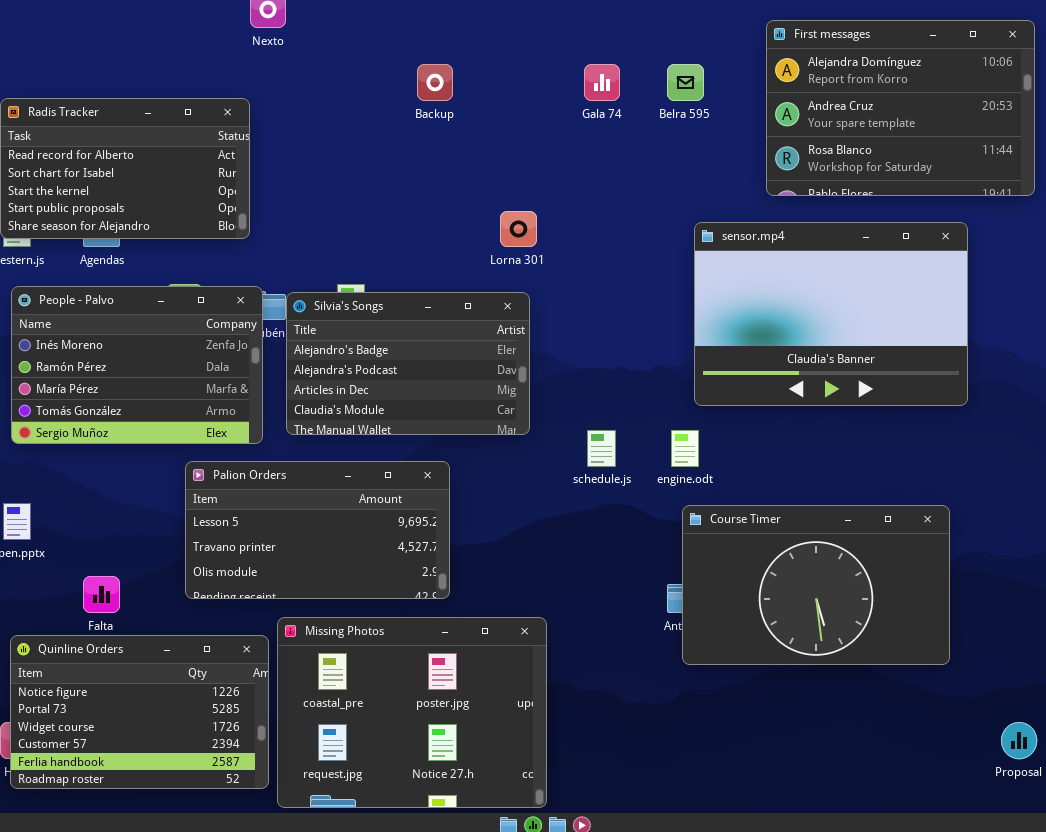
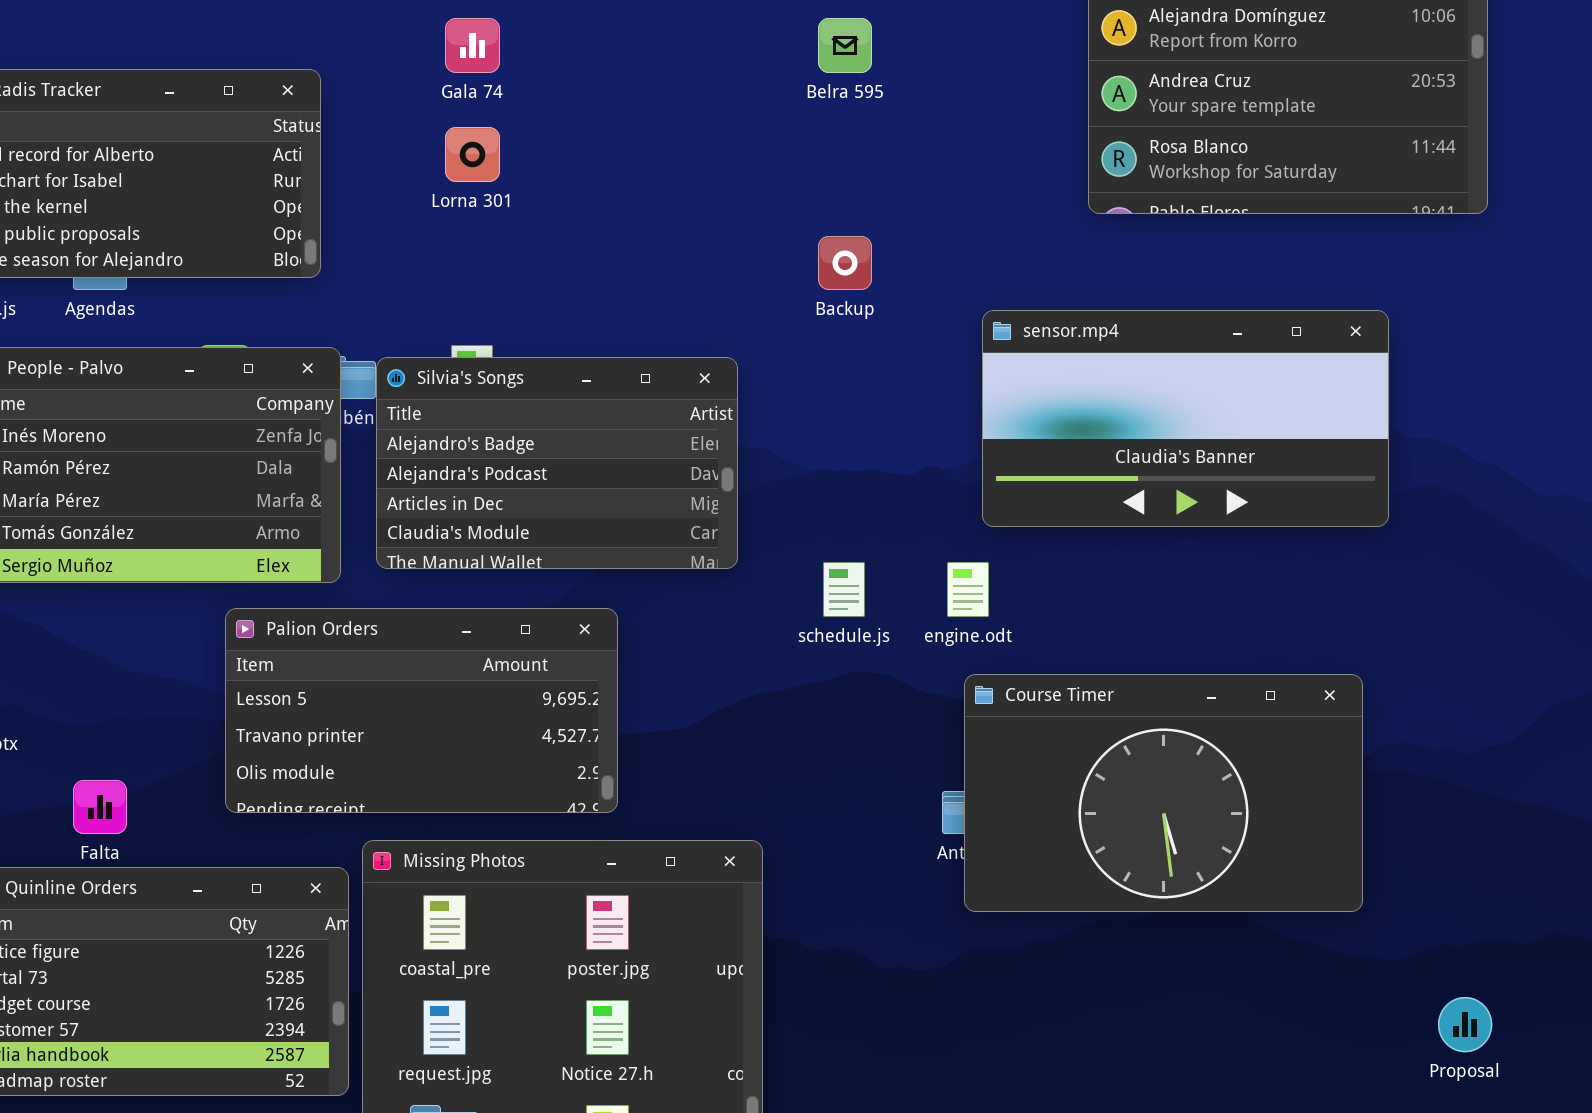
Backup: [417,64,453,101] -> [818,236,872,290], moved
Gala 74: [584,64,620,101] -> [445,18,500,73], moved
Belra 595: [667,64,704,101] -> [818,18,872,73], moved
Lorna 301: [500,211,537,247] -> [445,127,500,182], moved
sensor.mp4: [694,222,968,406] -> [982,310,1389,527], resized

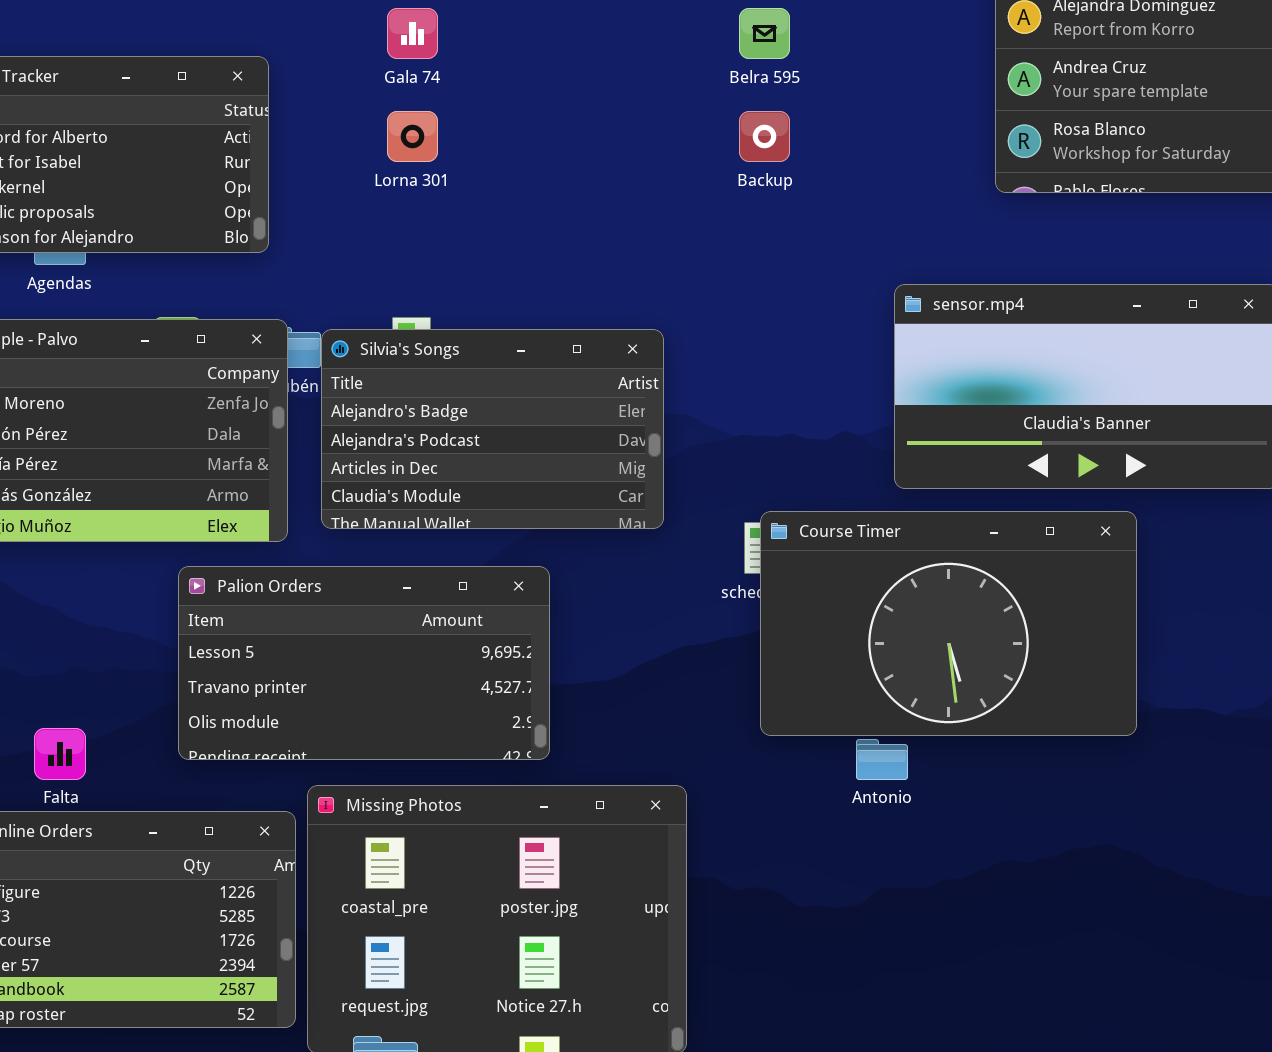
Backup: [818,236,872,290] -> [739,111,790,162], moved
Course Timer: [964,674,1363,912] -> [760,511,1137,736], moved

